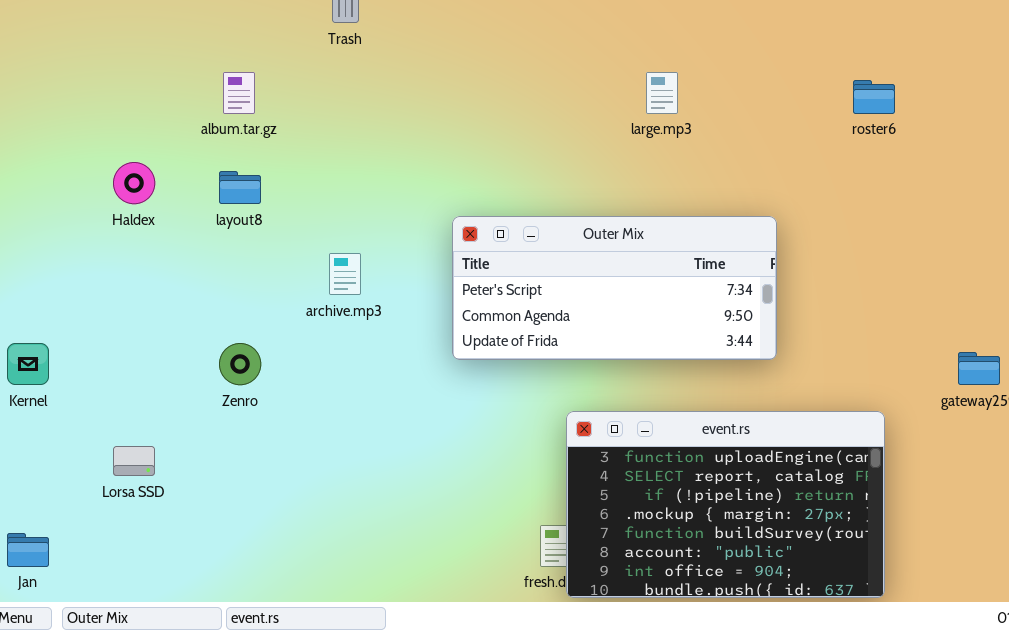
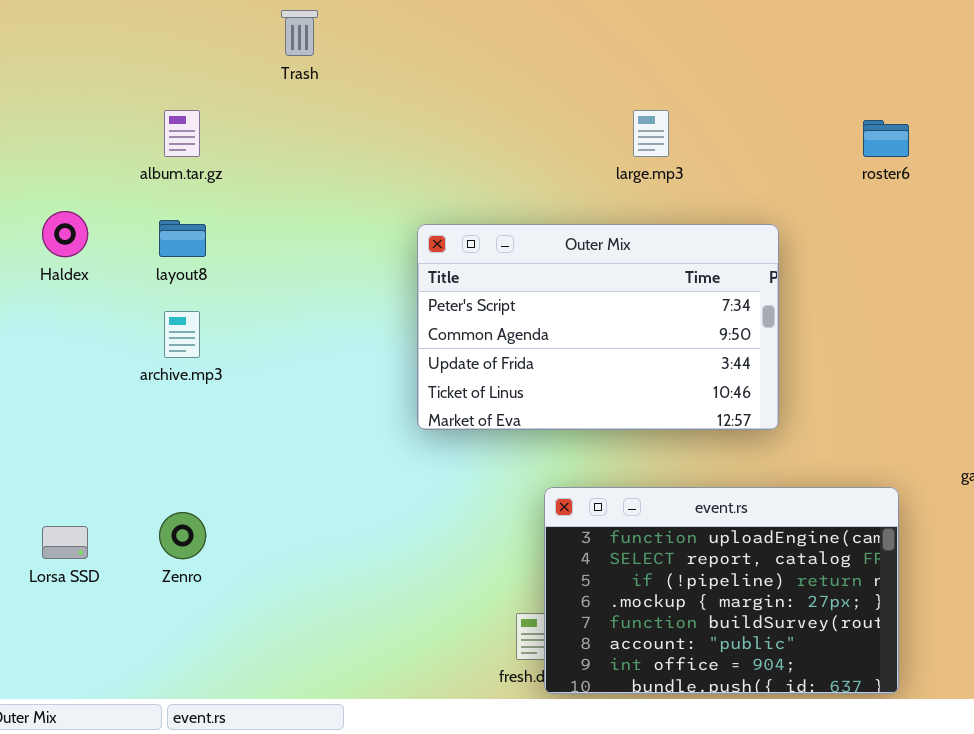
Outer Mix: [452,216,777,360] -> [417,224,779,430], resized
archive.mp3: [329,253,361,295] -> [164,311,200,358], moved
Zenro: [219,343,261,385] -> [159,512,206,559], moved

